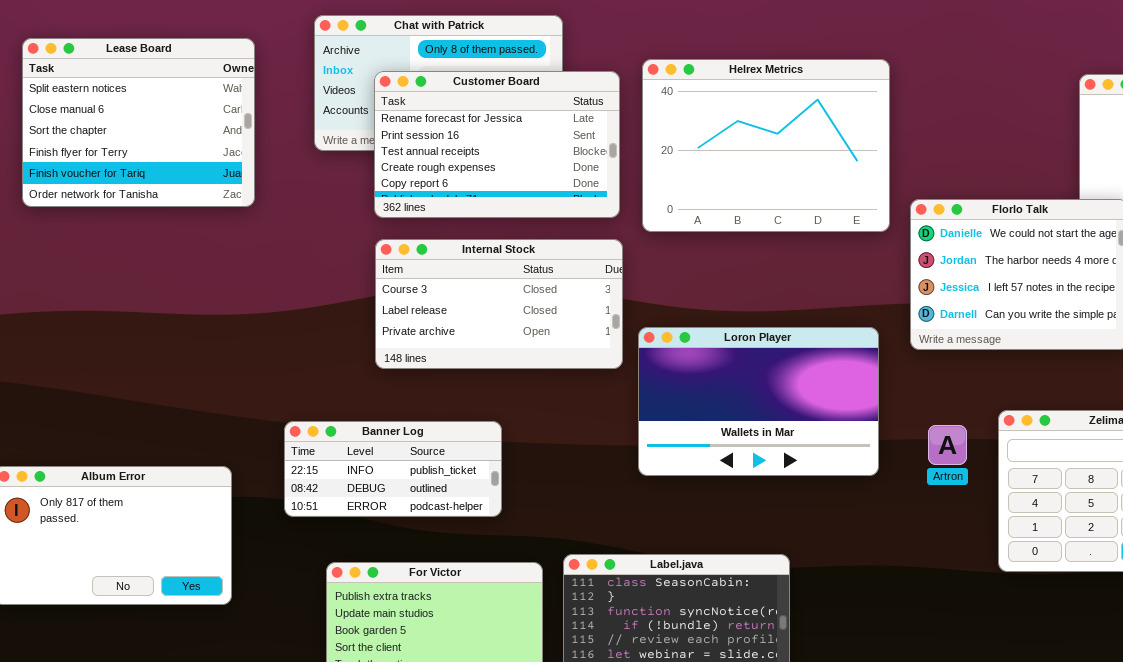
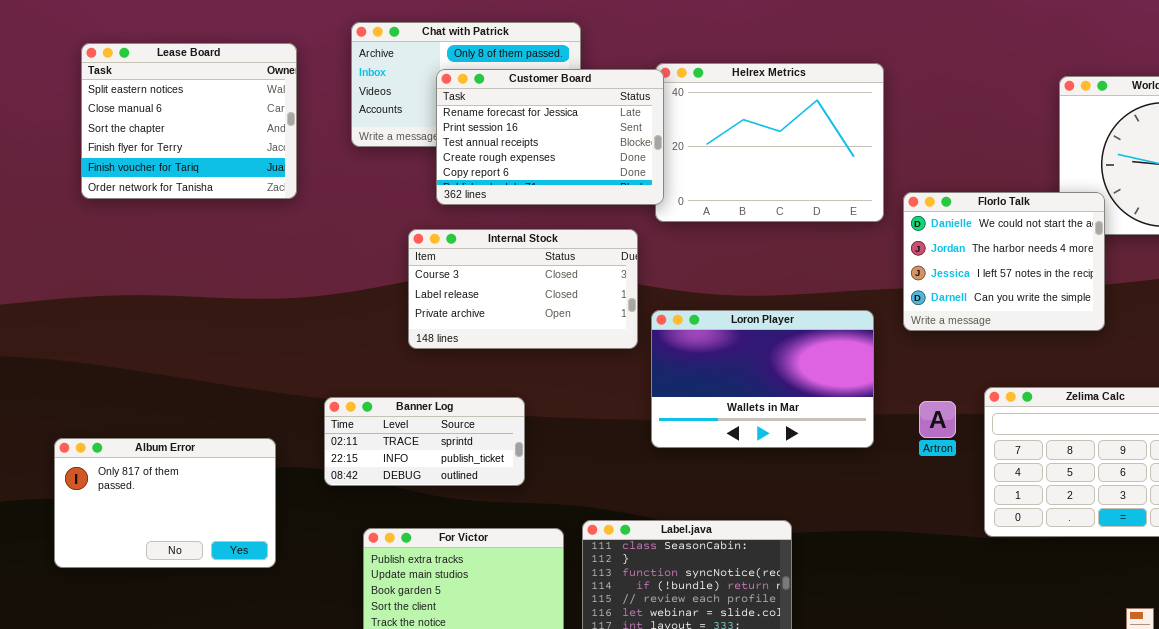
Customer Board: [374,71,620,218] -> [436,69,664,205], moved
Banner Log: [284,421,502,517] -> [324,397,525,486], scrolled up 1 row

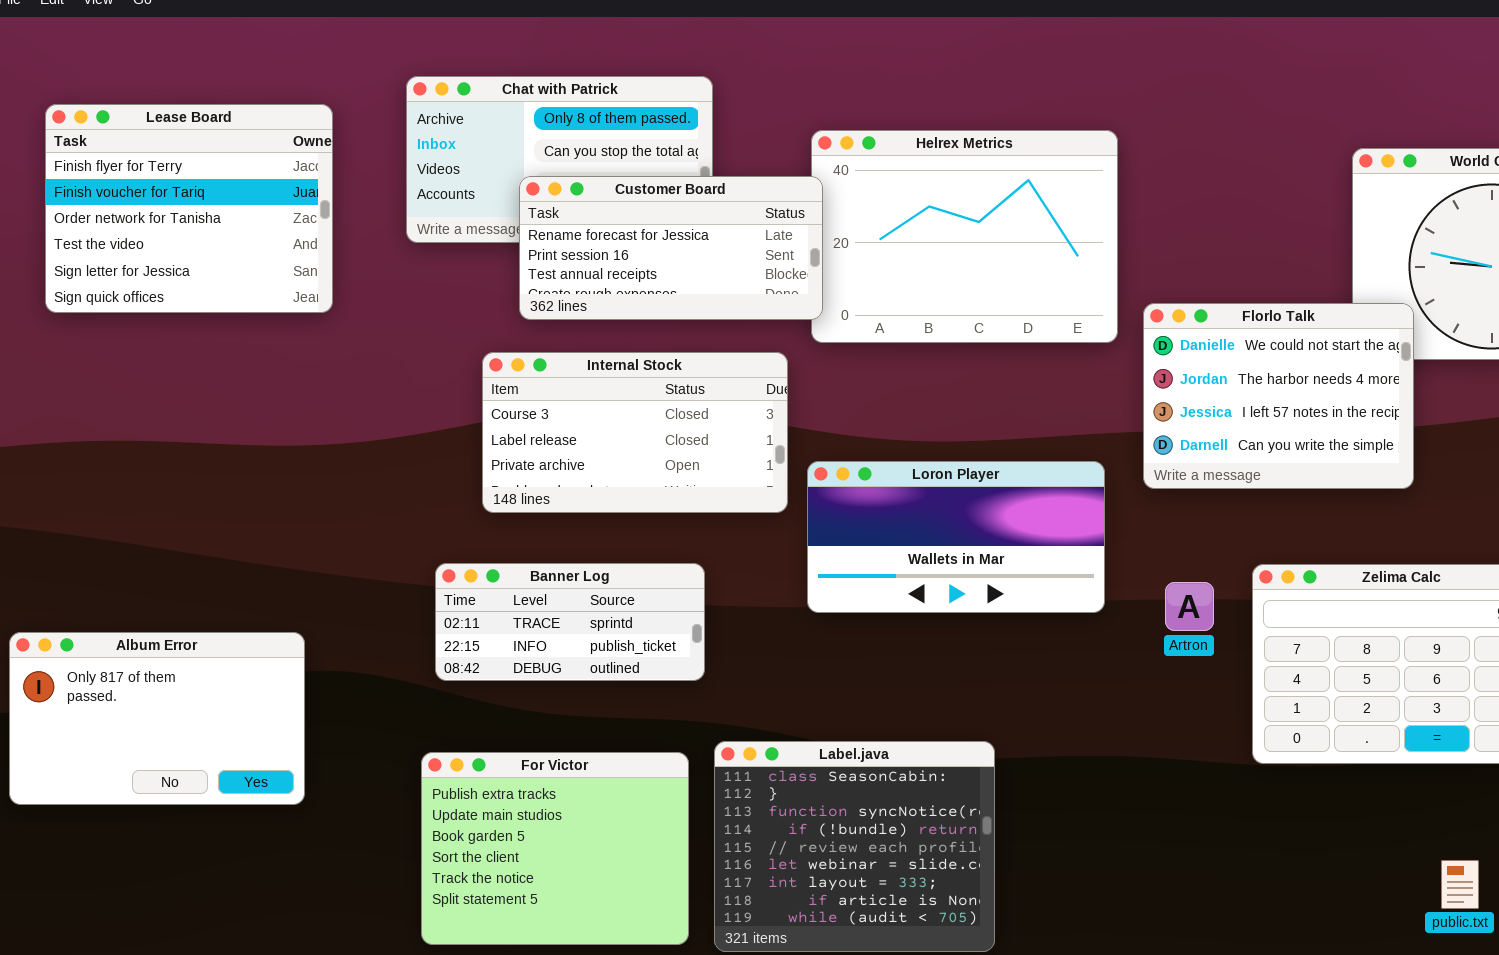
Lease Board: [81,43,297,199] -> [45,104,333,313], scrolled down 3 rows
Customer Board: [436,69,664,205] -> [519,176,823,320], resized
Loron Player: [651,310,874,448] -> [807,461,1105,613], resized
Banner Log: [324,397,525,486] -> [435,563,705,681], moved

